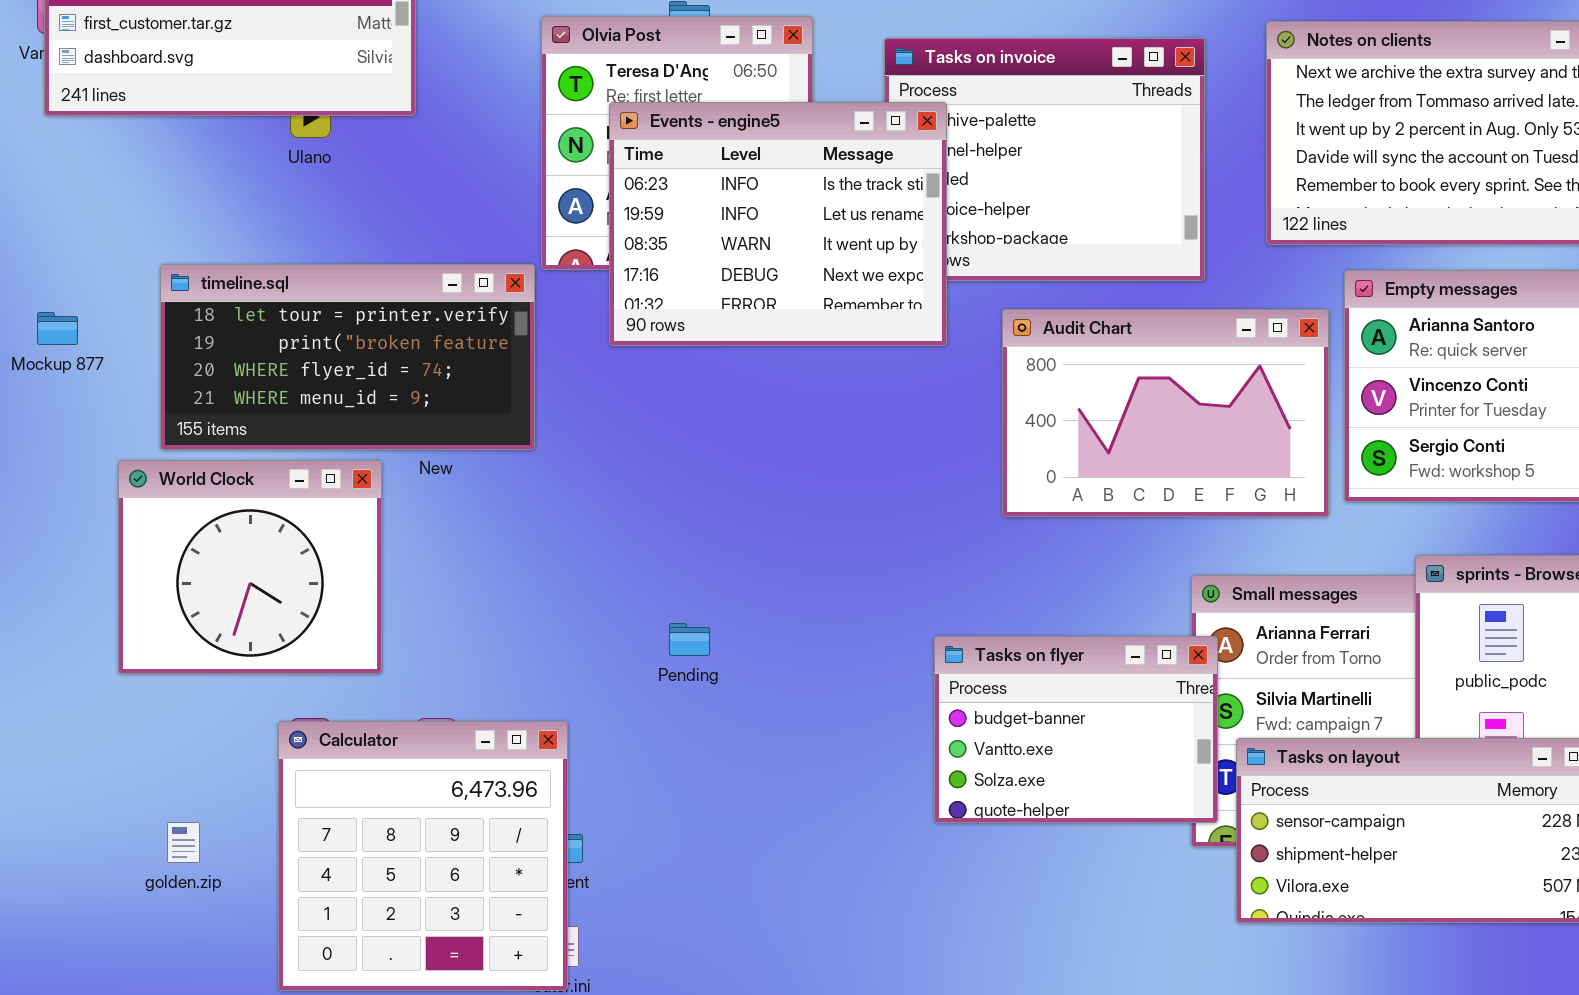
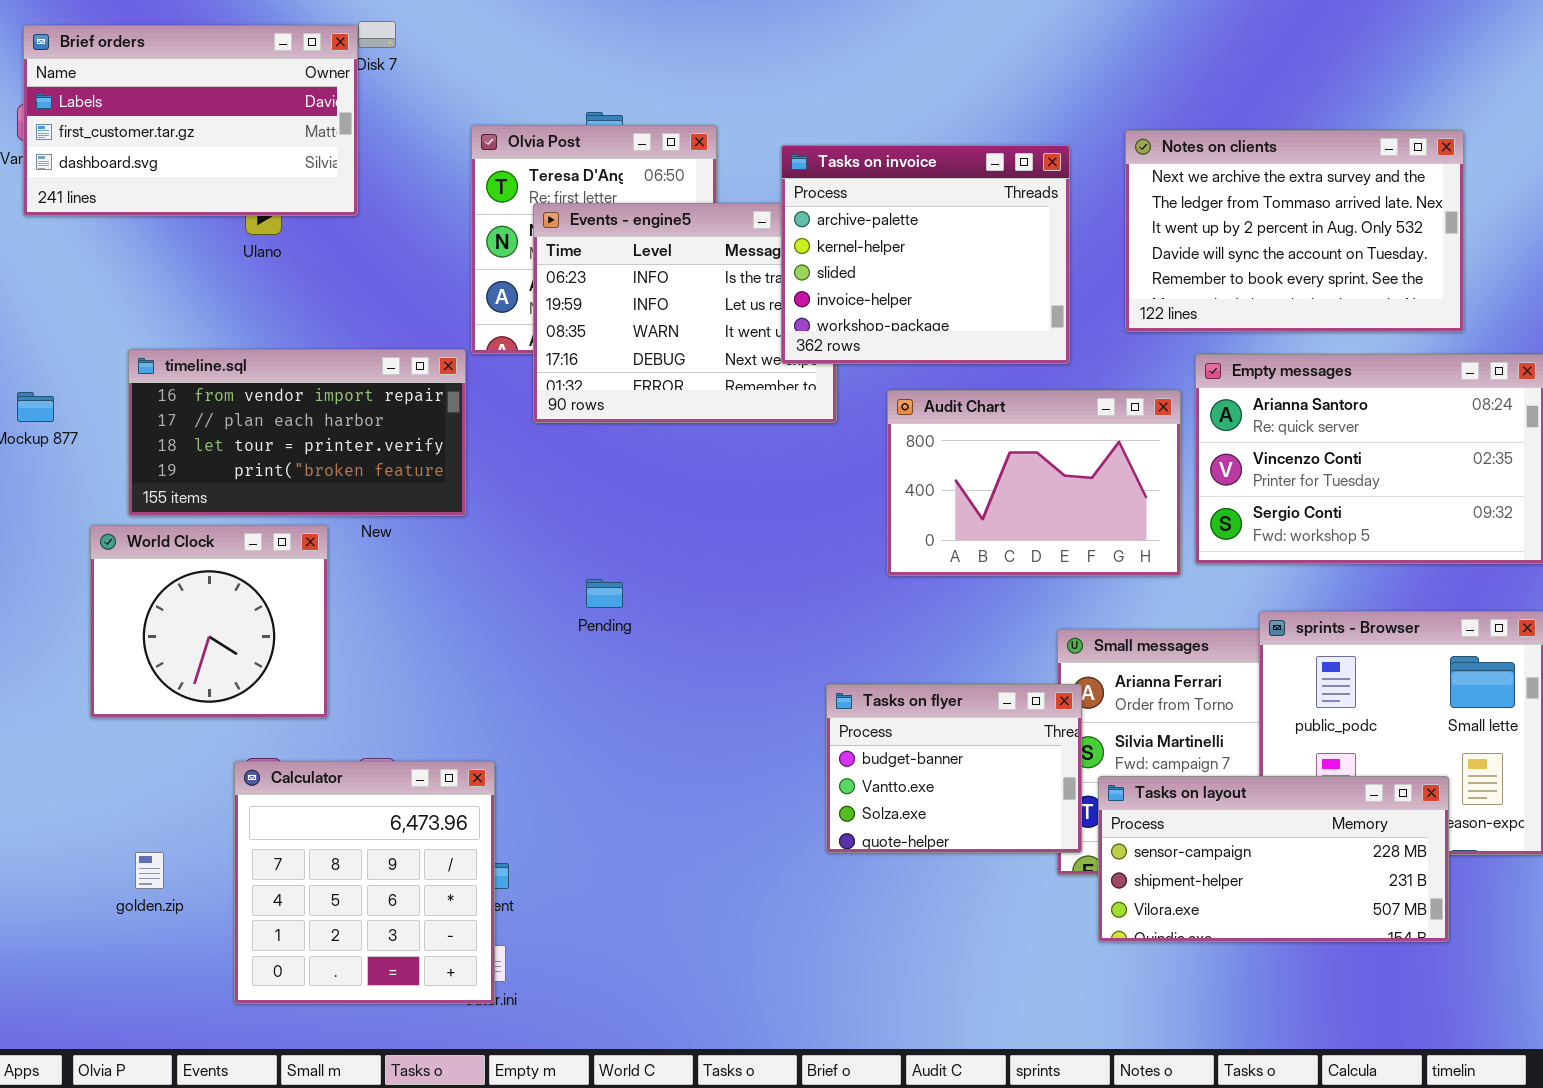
Tasks on invoice: [884,38,1205,281] -> [781,145,1070,364], raised
timeline.sql: [160,264,535,450] -> [128,349,466,516], scrolled up 2 rows
Pending: [669,623,710,656] -> [586,579,623,608], moved

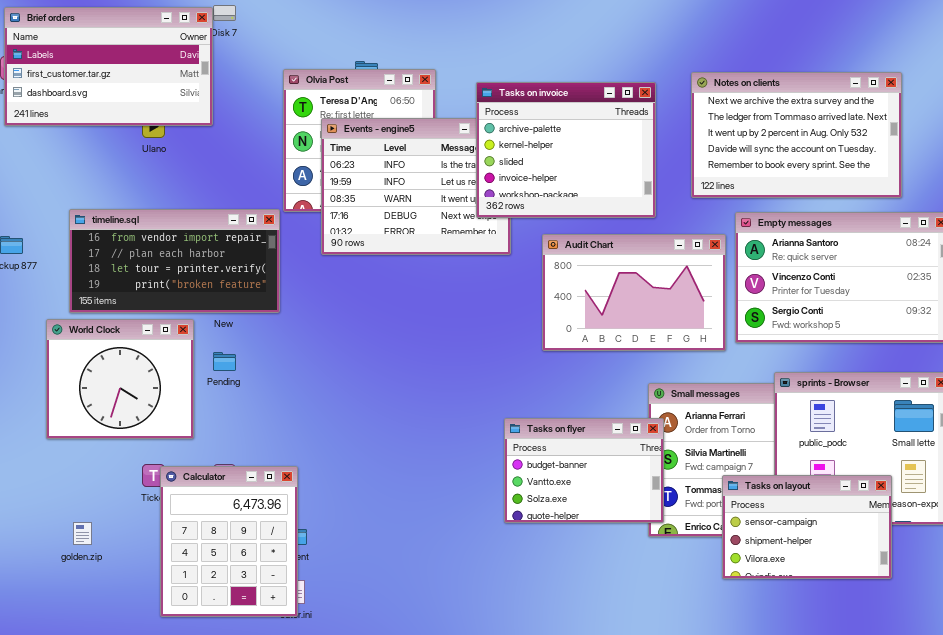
Pending: [586,579,623,608] -> [213,352,236,371], moved
Calculator: [234,761,495,1004] -> [160,466,298,617], resized
Tasks on layout: [1098,776,1449,942] -> [722,475,892,579], resized

